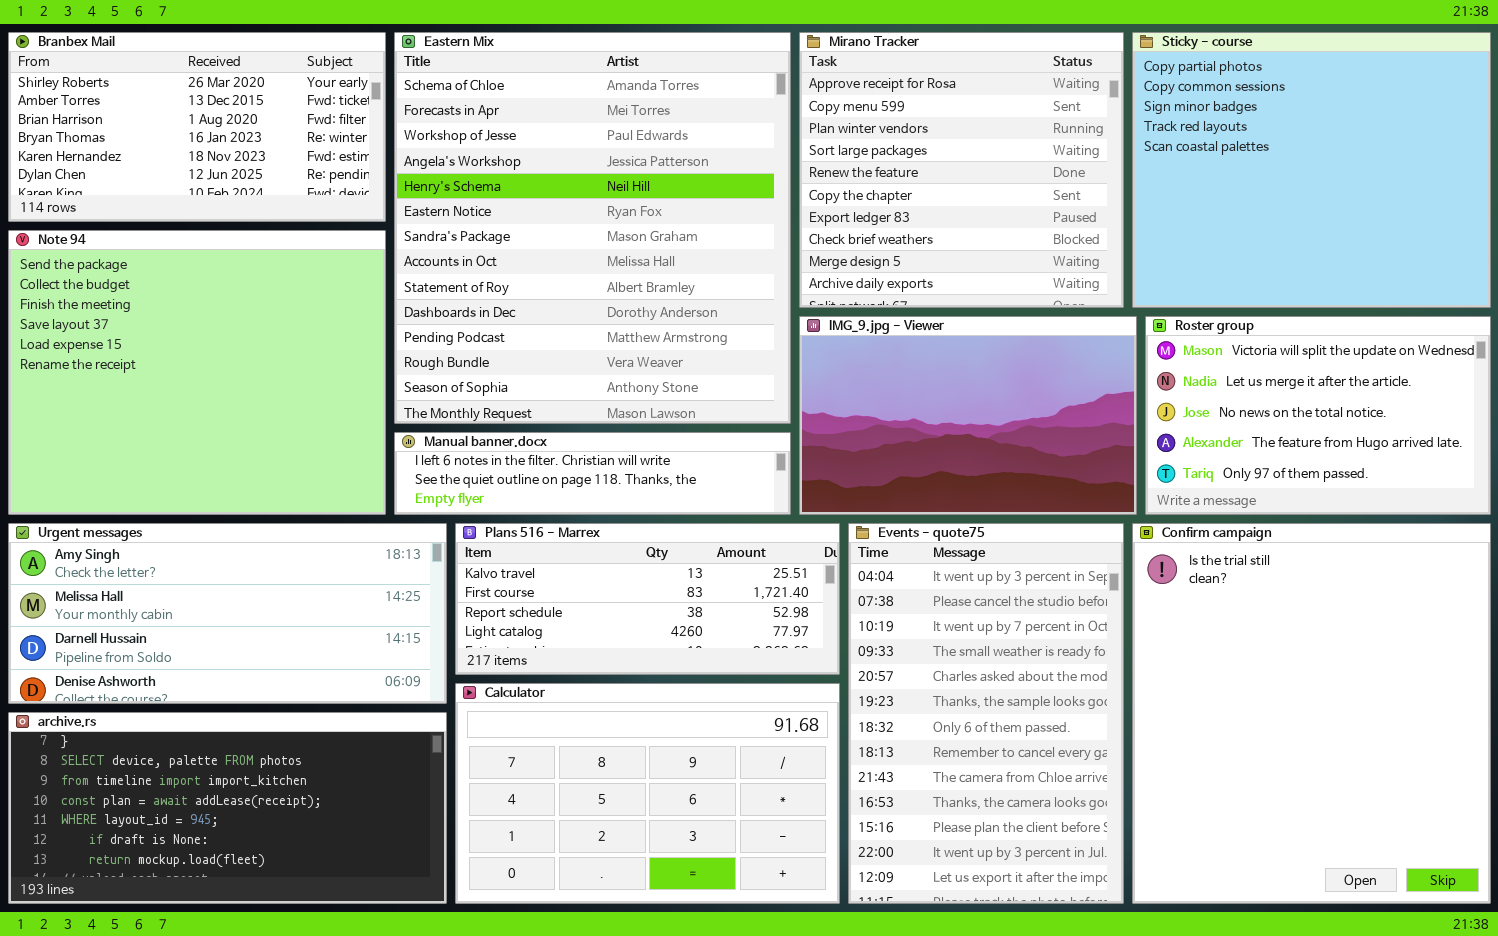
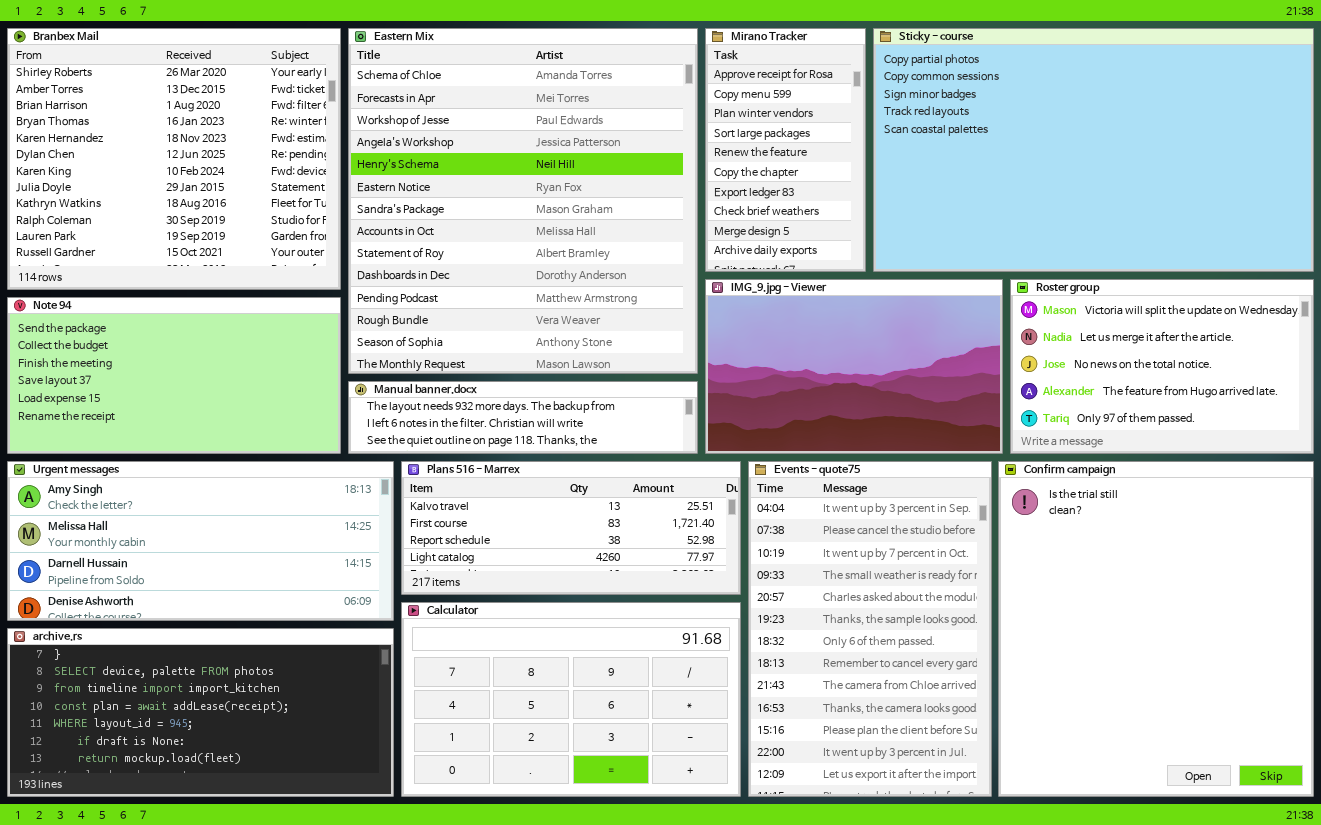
Branbex Mail: [8,32,386,222] -> [7,28,341,290], resized
Mirano Tracker: [799,32,1124,308] -> [705,28,866,272], resized
Sticky - course: [1132,32,1491,308] -> [873,28,1314,272], resized
Note 94: [8,230,386,515] -> [7,297,341,454], resized
Manual banner.docx: [394,432,791,515] -> [348,381,698,454], scrolled up 1 row

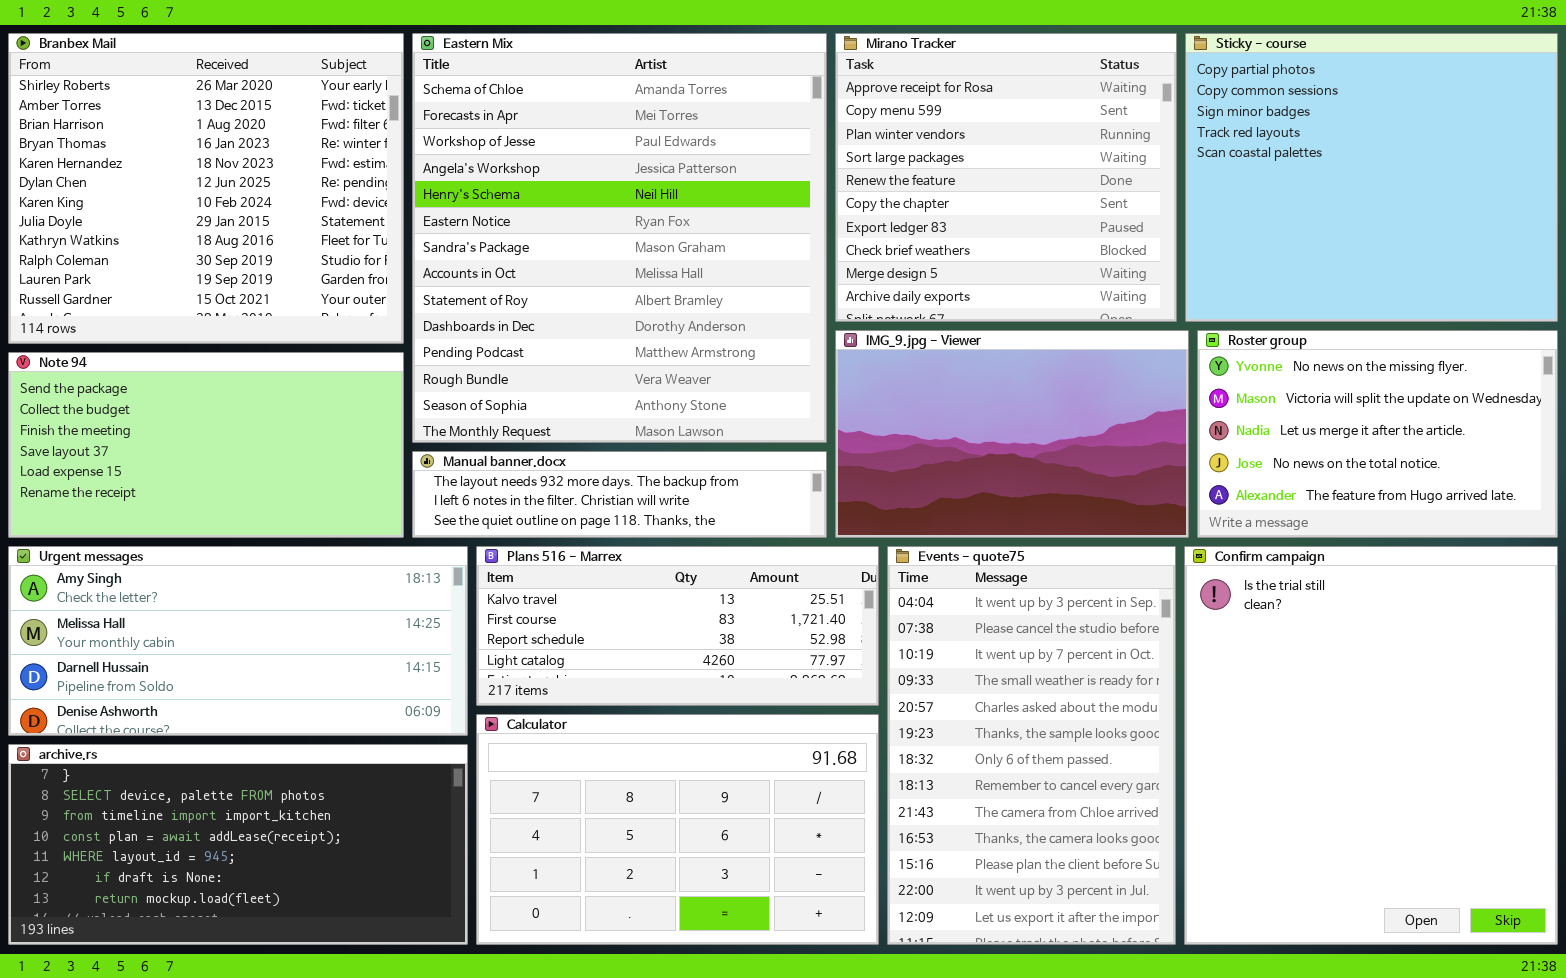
Mirano Tracker: [705,28,866,272] -> [835,33,1177,322], resized
Sticky - course: [873,28,1314,272] -> [1185,33,1558,322], resized
Roster group: [1010,279,1314,454] -> [1197,330,1558,538], scrolled up 1 row

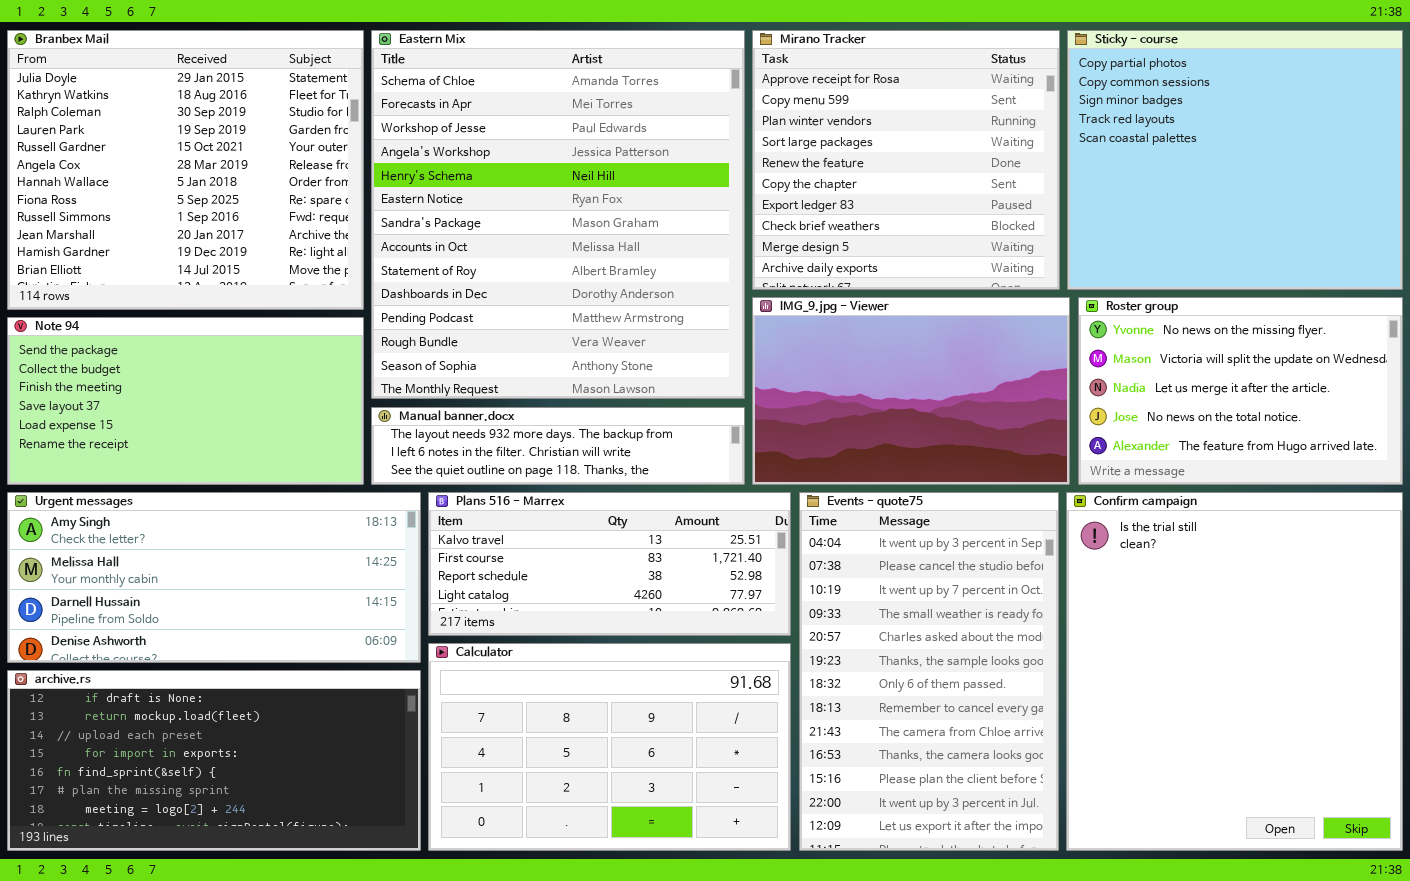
Branbex Mail: [8,33,404,344] -> [7,30,364,310], scrolled down 7 rows
archive.rs: [8,744,468,945] -> [7,670,421,851], scrolled down 5 rows

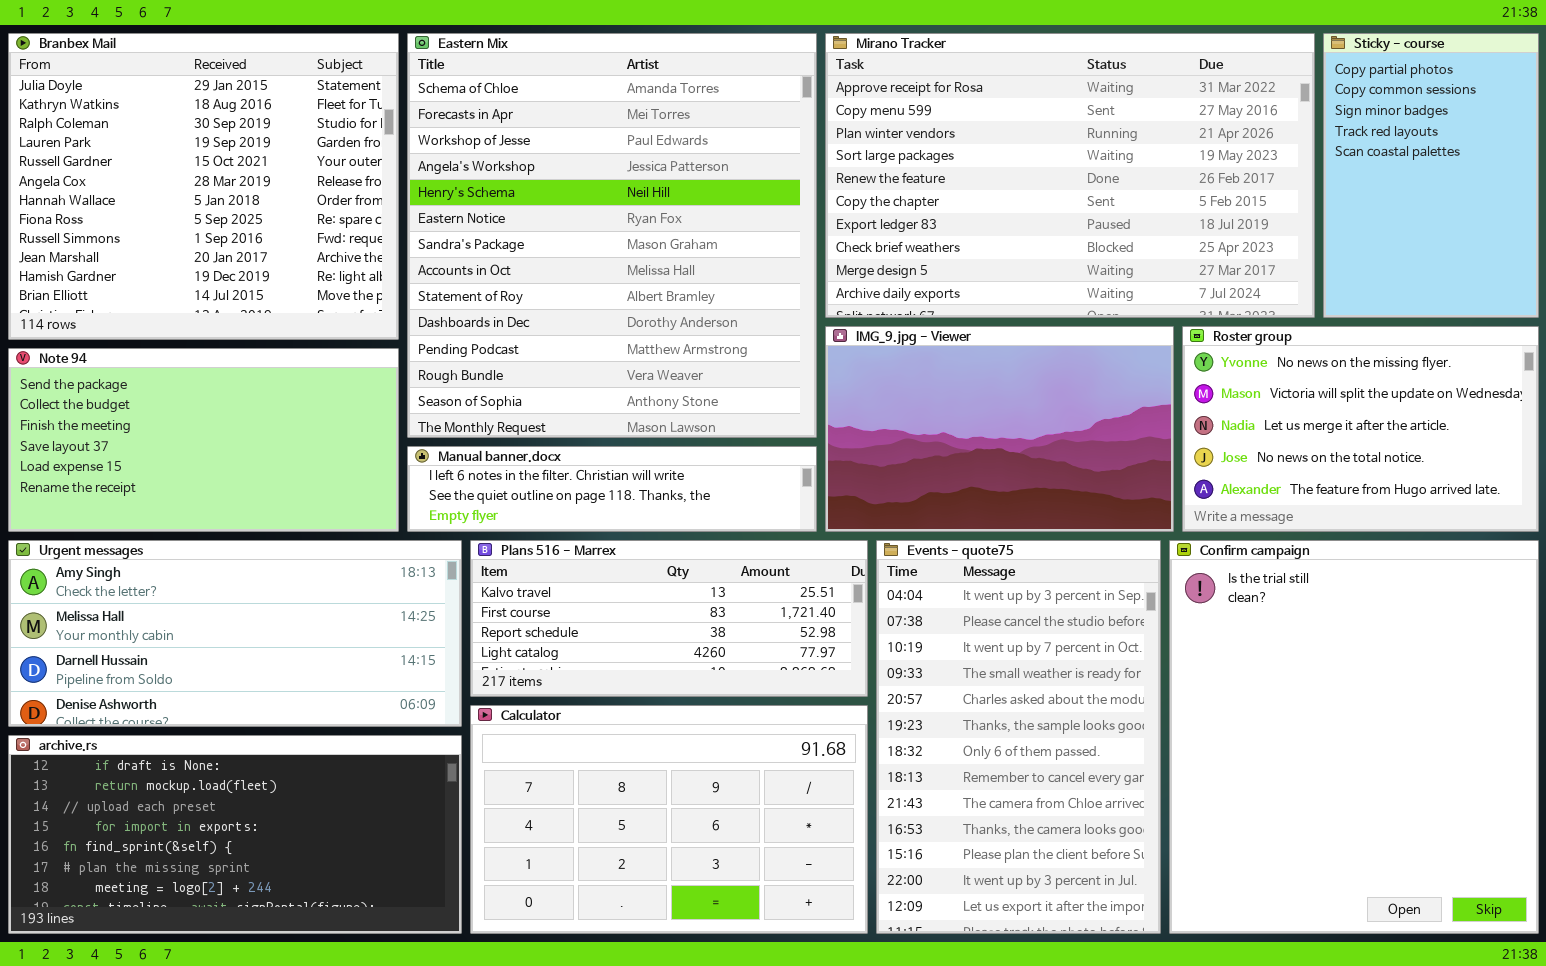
Mirano Tracker: [752,30,1060,290] -> [825,33,1315,318], resized
Sticky - course: [1067,30,1403,290] -> [1323,33,1539,318], resized
Manual banner.docx: [371,407,745,485] -> [407,446,817,532], scrolled down 1 row

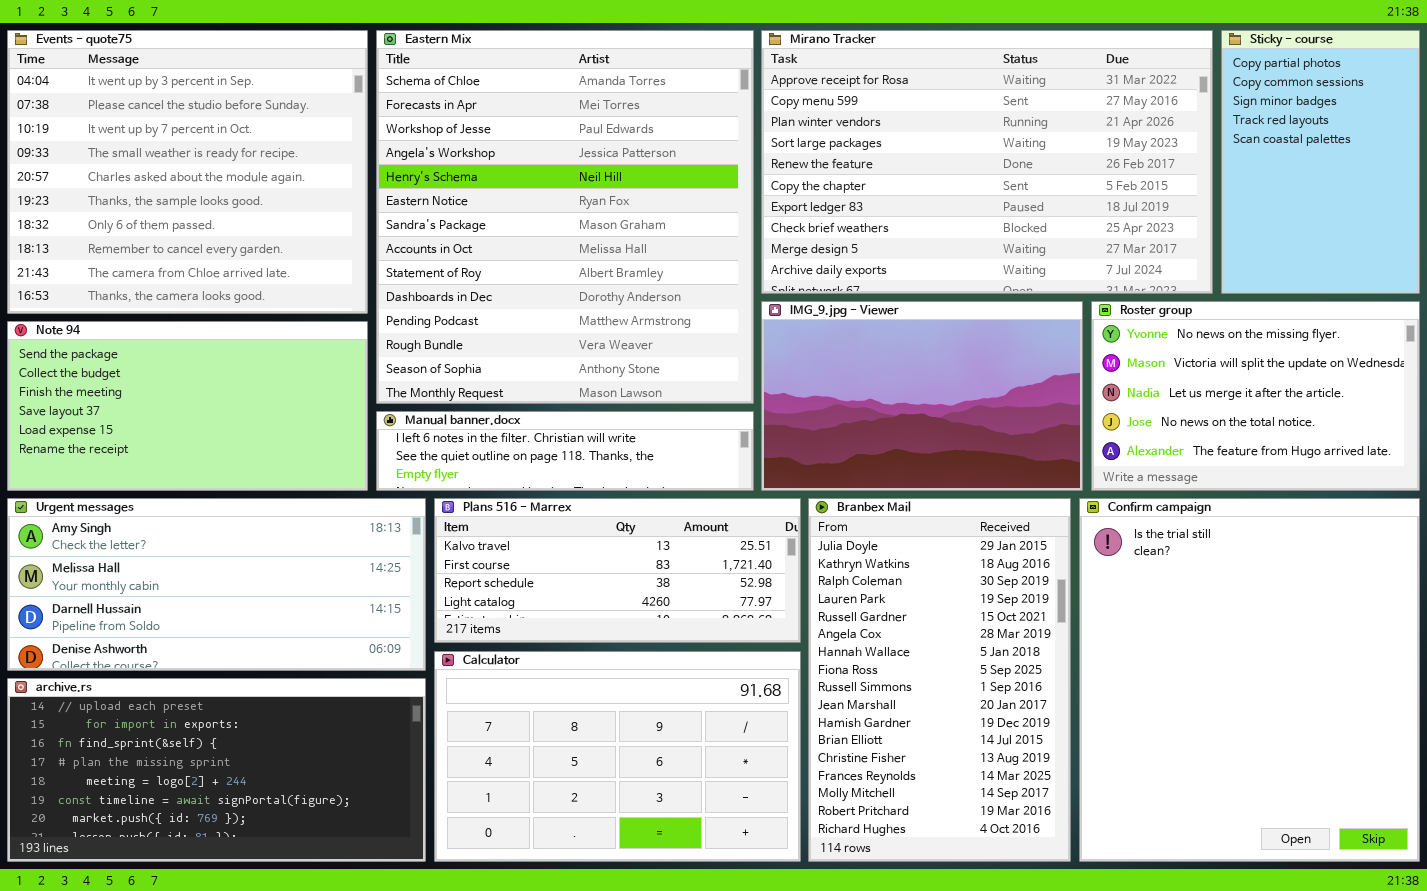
Branbex Mail: [8,33,399,340] -> [808,498,1071,862], moved, resized
Events - quote75: [876,540,1161,934] -> [7,30,368,314], moved, resized
archive.rs: [8,735,462,934] -> [7,678,426,862], scrolled down 2 rows

